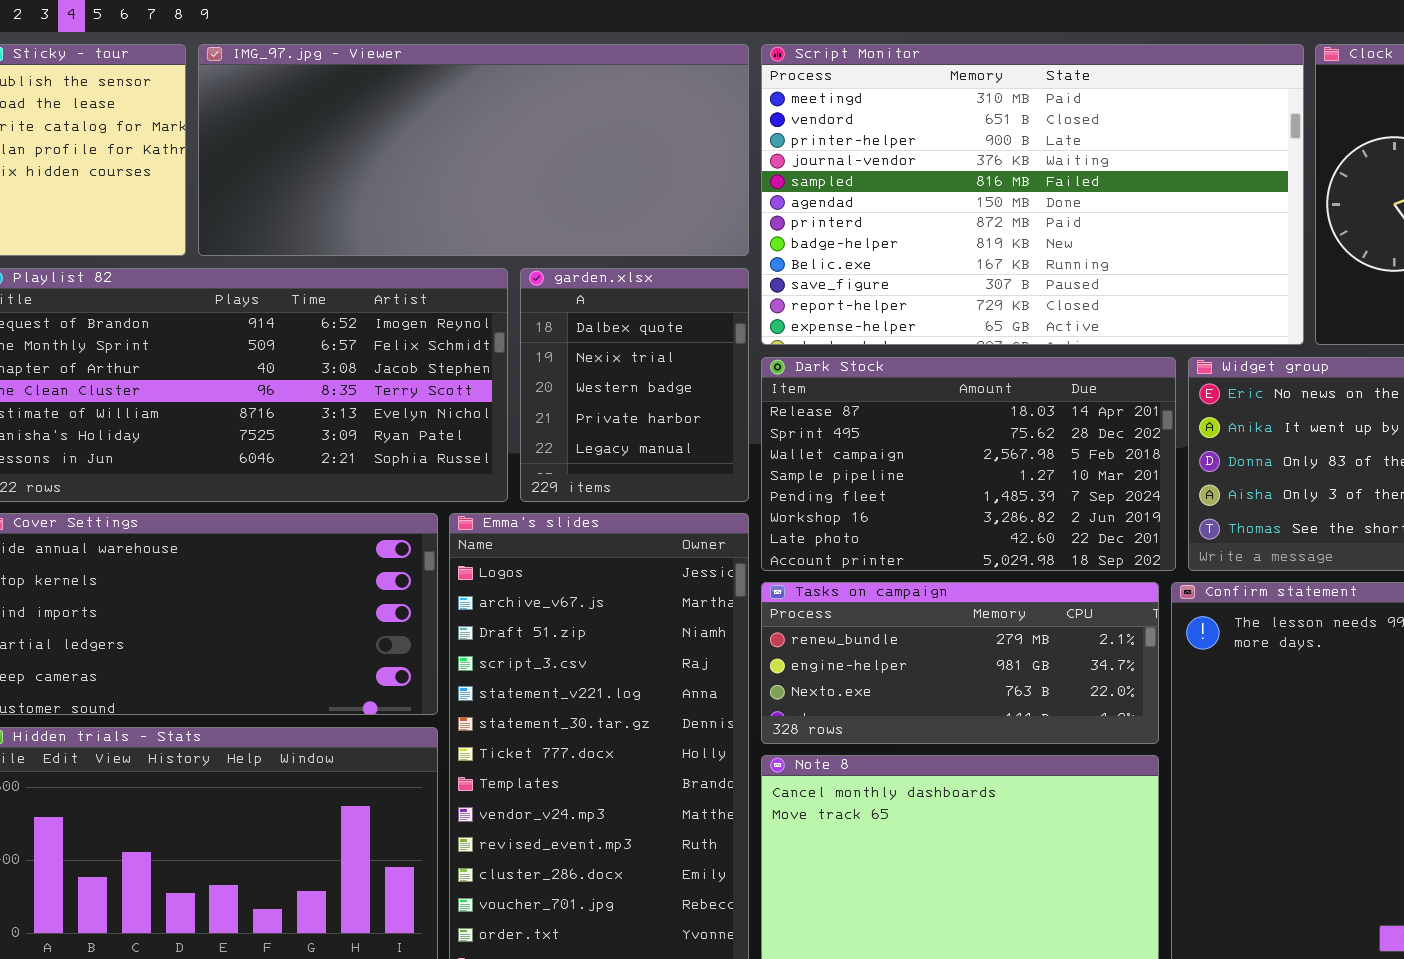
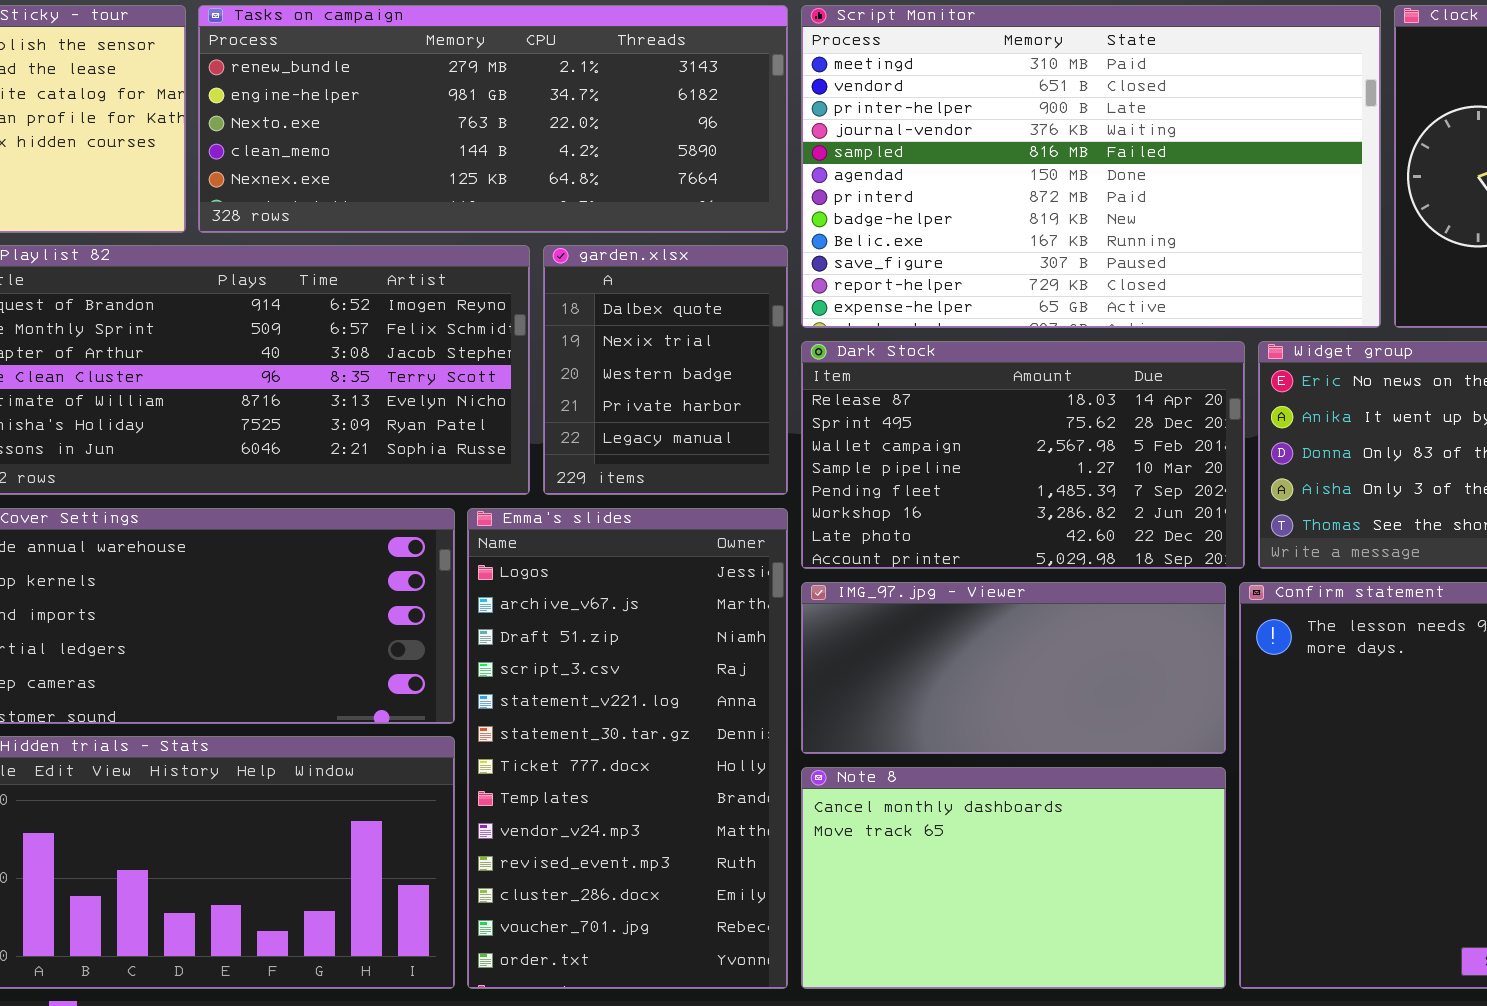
IMG_97.jpg - Viewer: [198,44,749,256] -> [801,582,1226,754], moved, resized
Tasks on campaign: [761,582,1159,744] -> [198,5,788,233], moved, resized

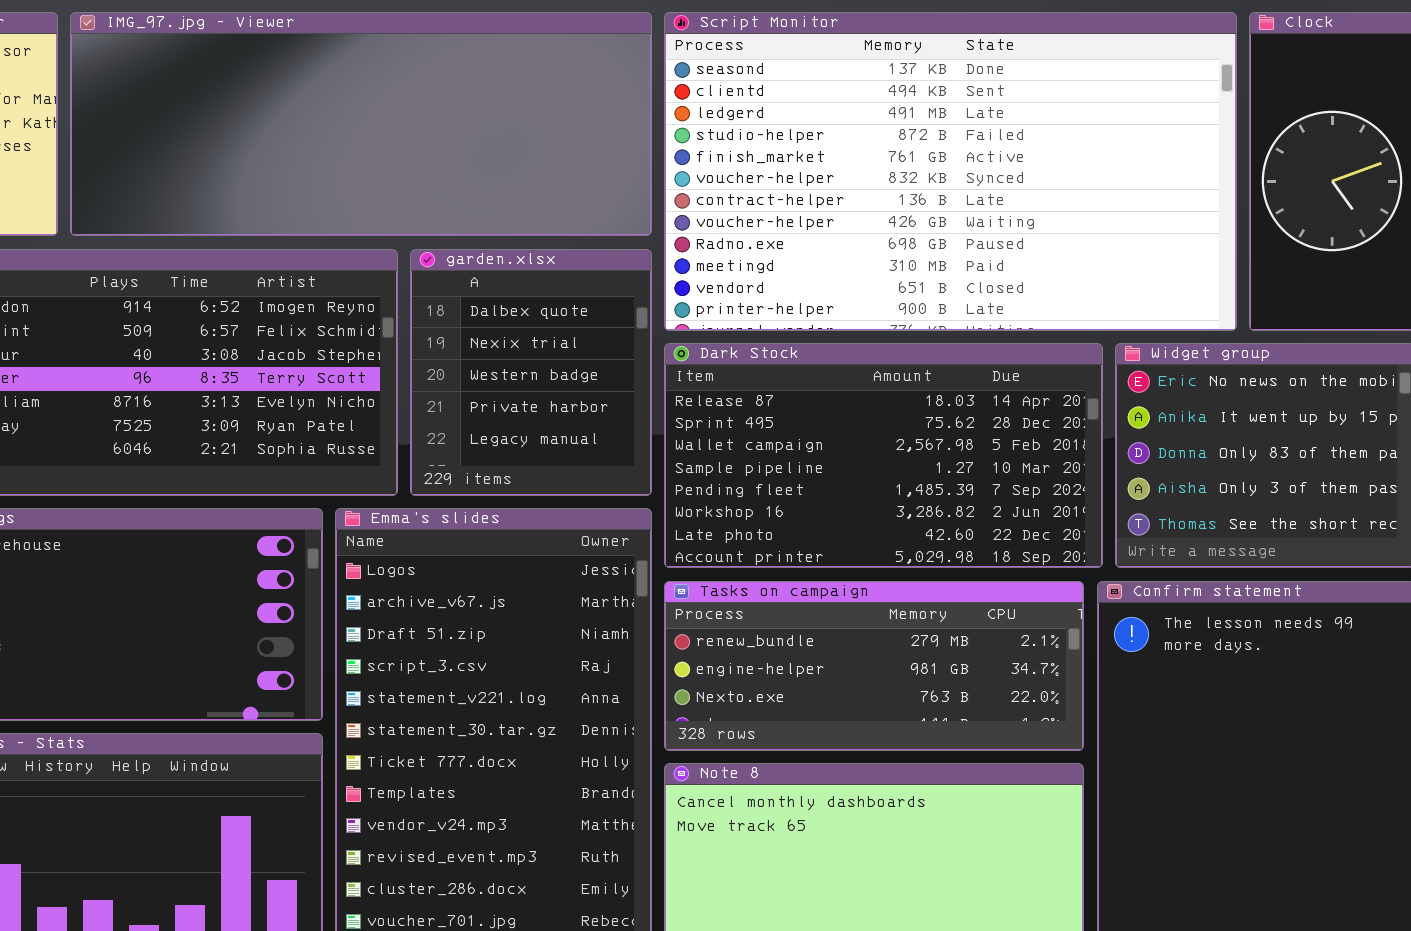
Tasks on campaign: [198,5,788,233] -> [664,581,1084,751], moved, resized
Script Monitor: [801,5,1381,328] -> [664,12,1237,331], scrolled up 9 rows
IMG_97.jpg - Viewer: [801,582,1226,754] -> [70,12,652,236], moved, resized

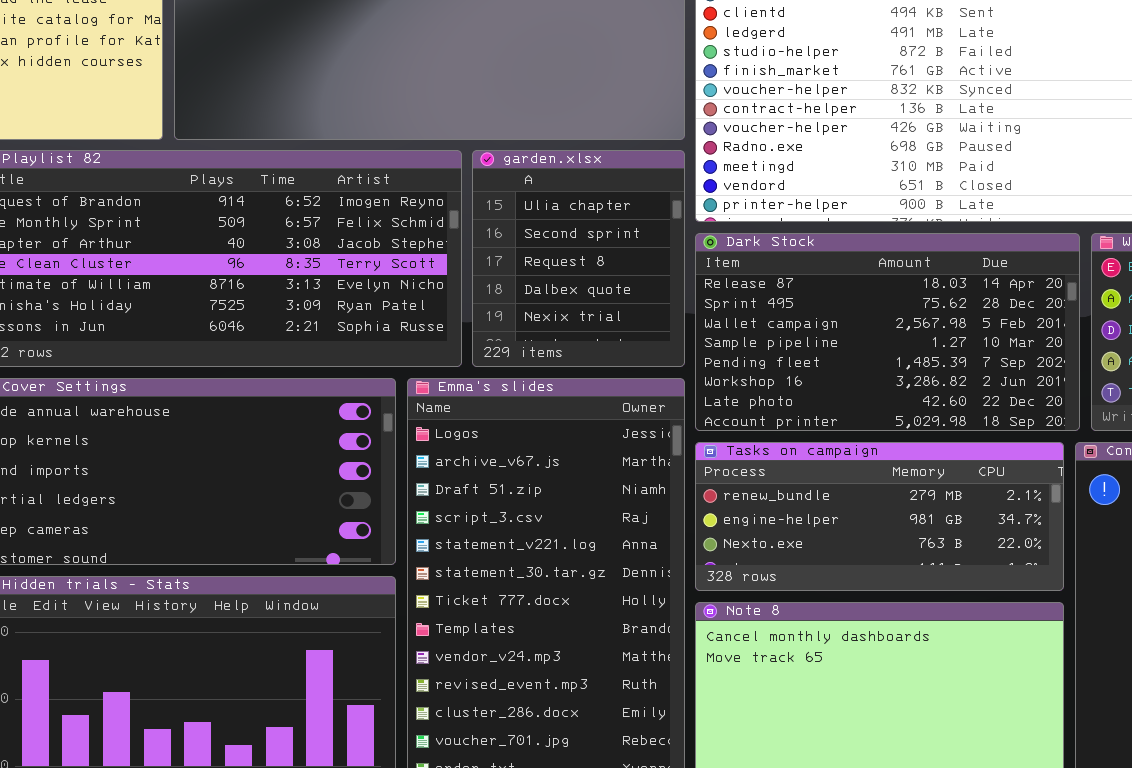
garden.xlsx: [410,249,652,496] -> [472,150,685,367], scrolled up 3 rows

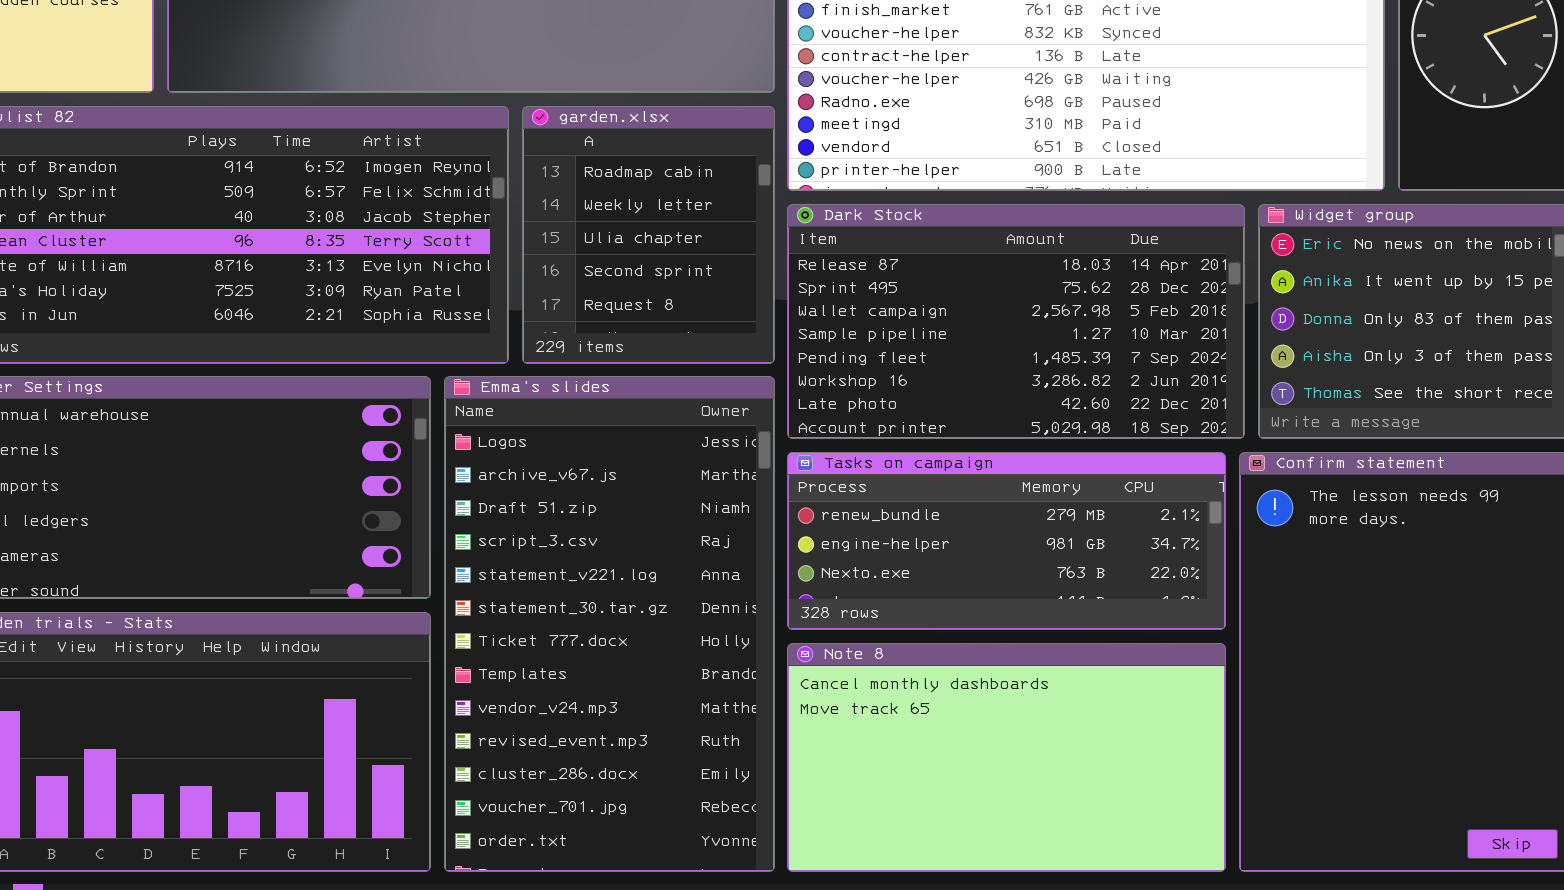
garden.xlsx: [472,150,685,367] -> [522,106,775,364], scrolled up 2 rows

